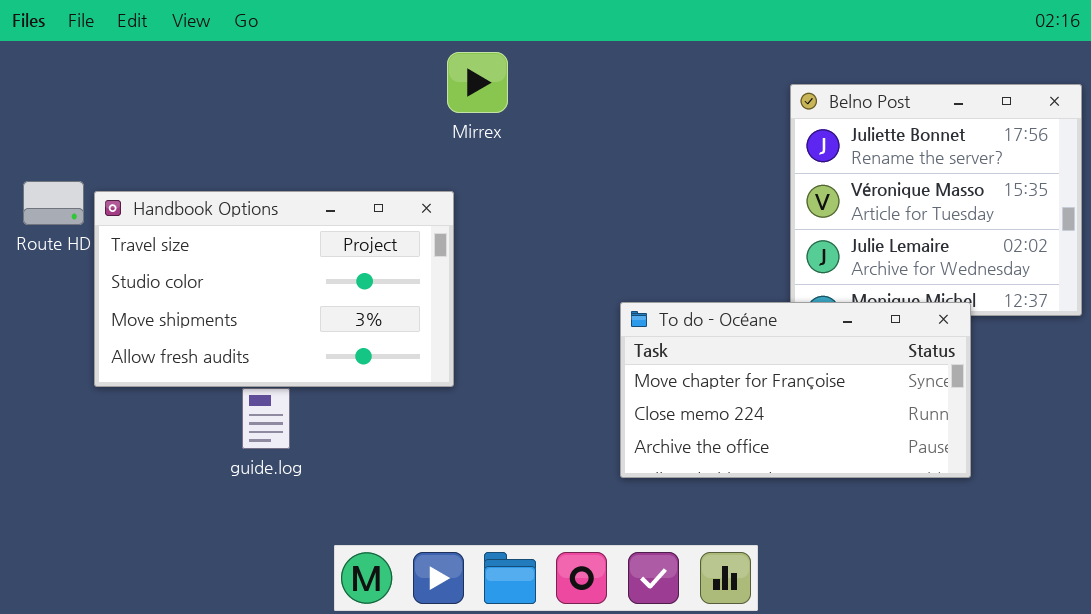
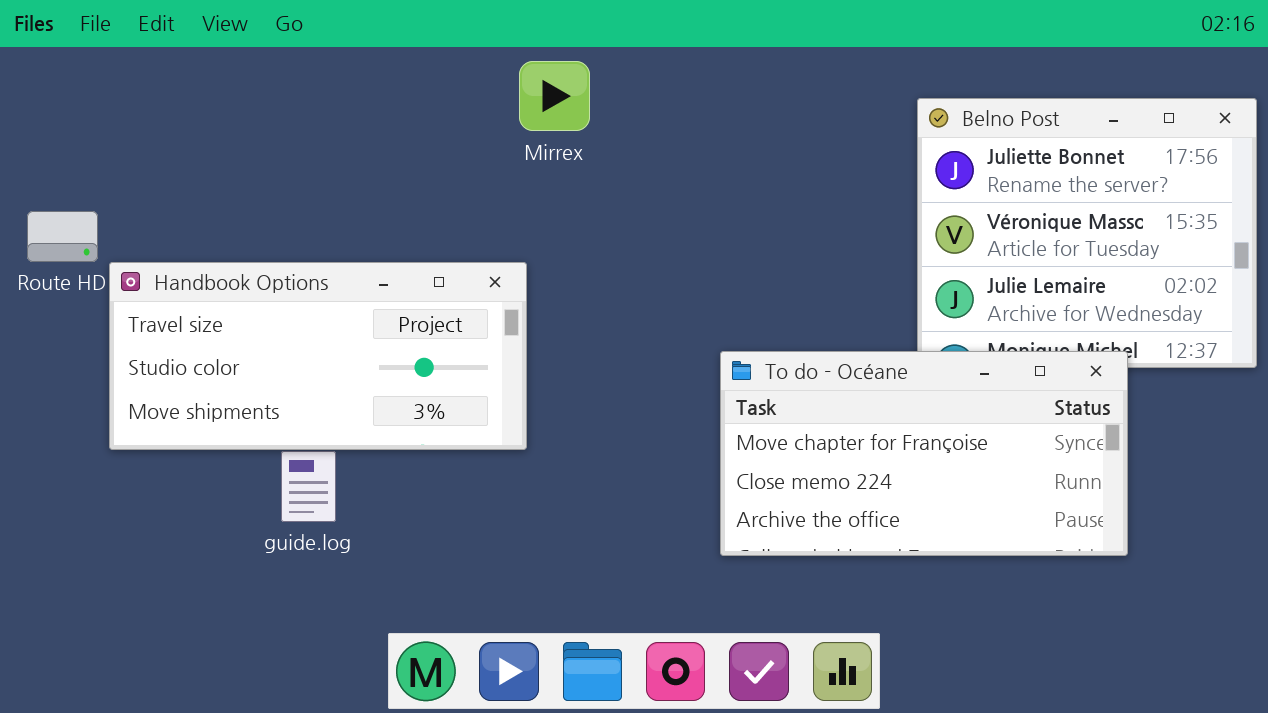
Handbook Options: [94,191,454,387] -> [109,262,527,450], resized

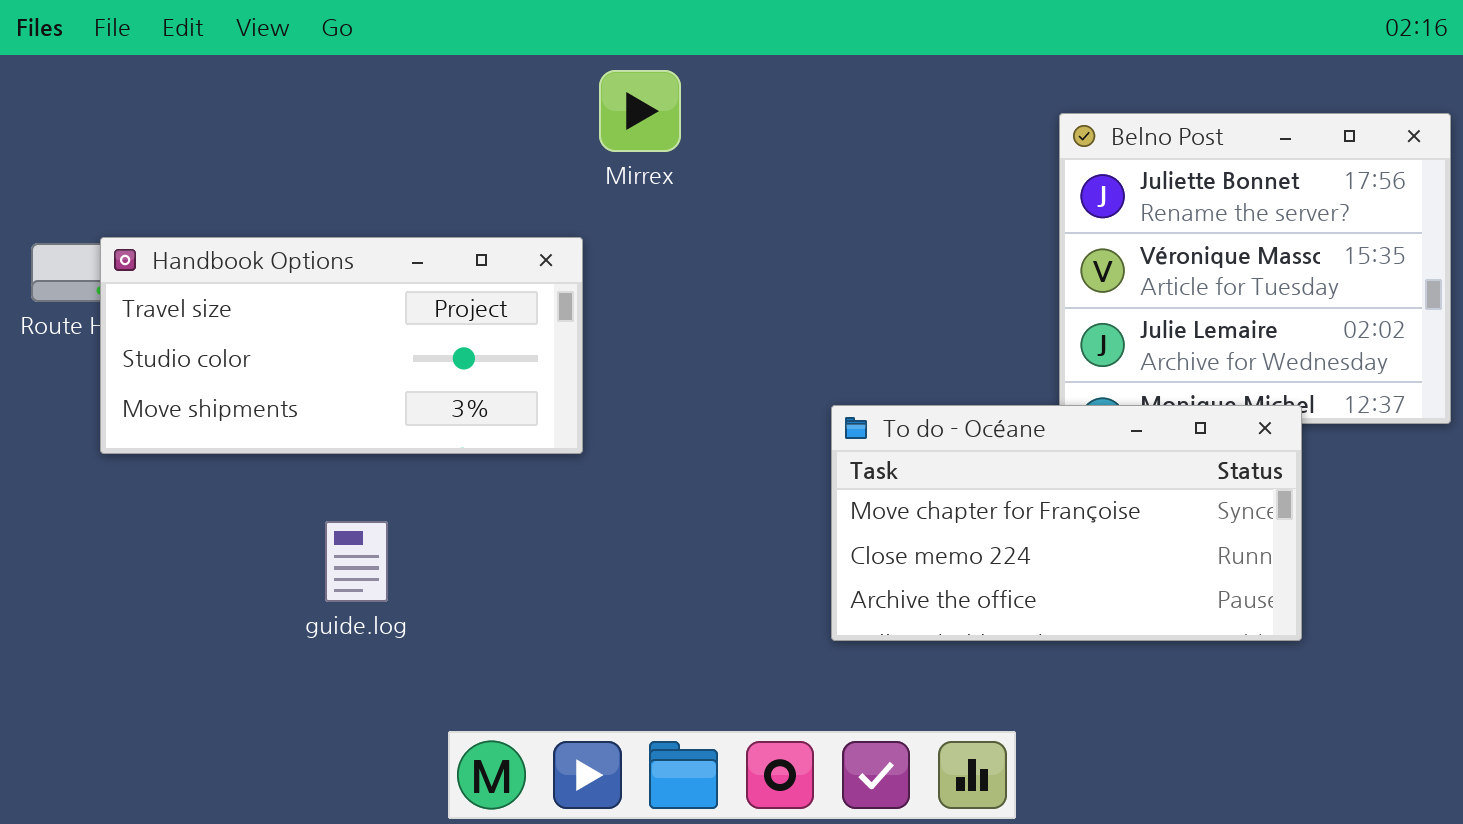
Handbook Options: [109,262,527,450] -> [100,237,583,454], moved

